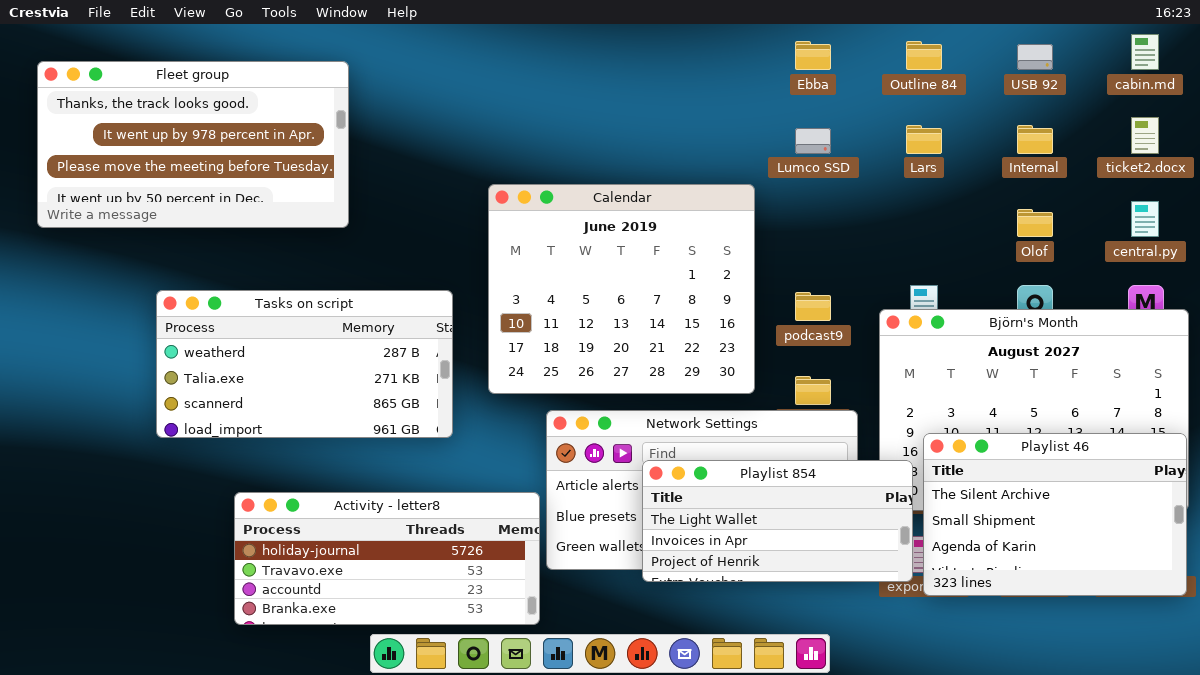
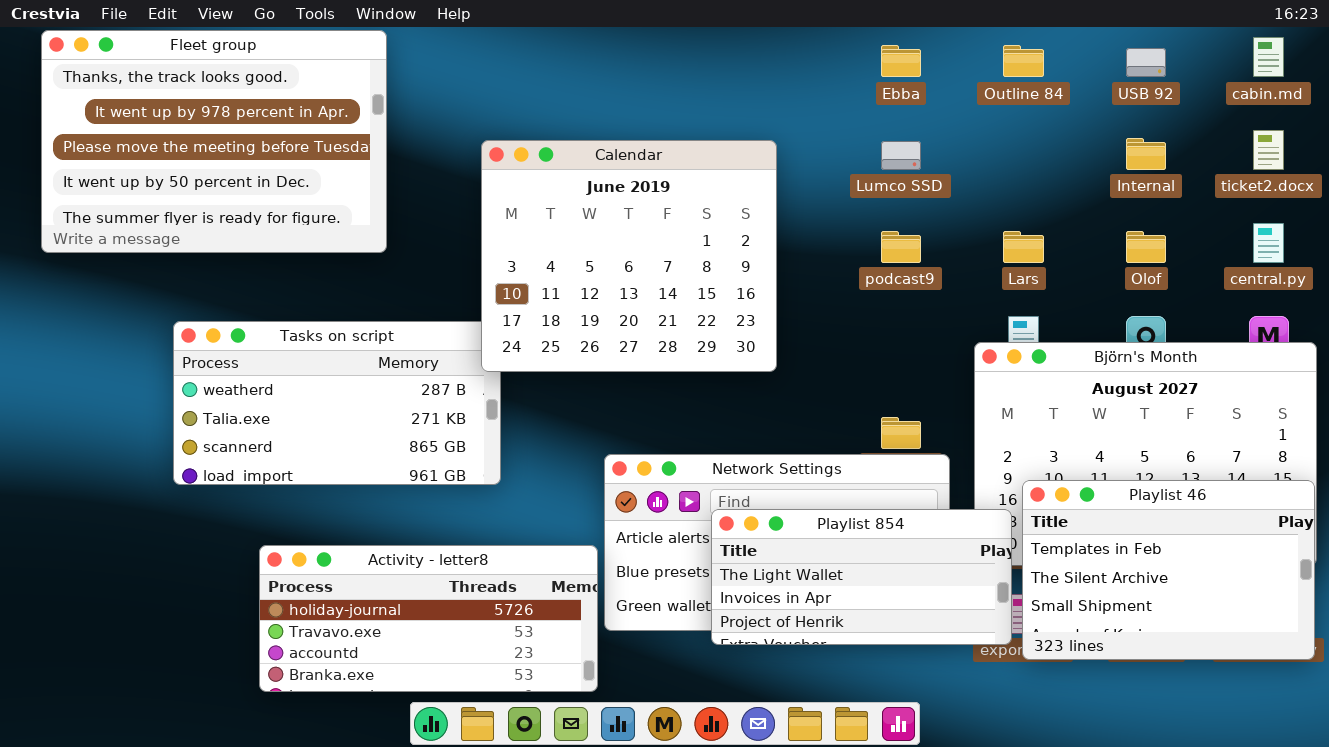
Fleet group: [37,61,349,228] -> [41,30,387,253], resized
Lars: [906,125,942,154] -> [1003,231,1044,263], moved
Calendar: [488,184,755,394] -> [481,140,777,372], moved
podcast9: [795,292,831,321] -> [881,231,921,263], moved
Playlist 46: [923,433,1187,596] -> [1022,480,1315,660], scrolled up 1 row

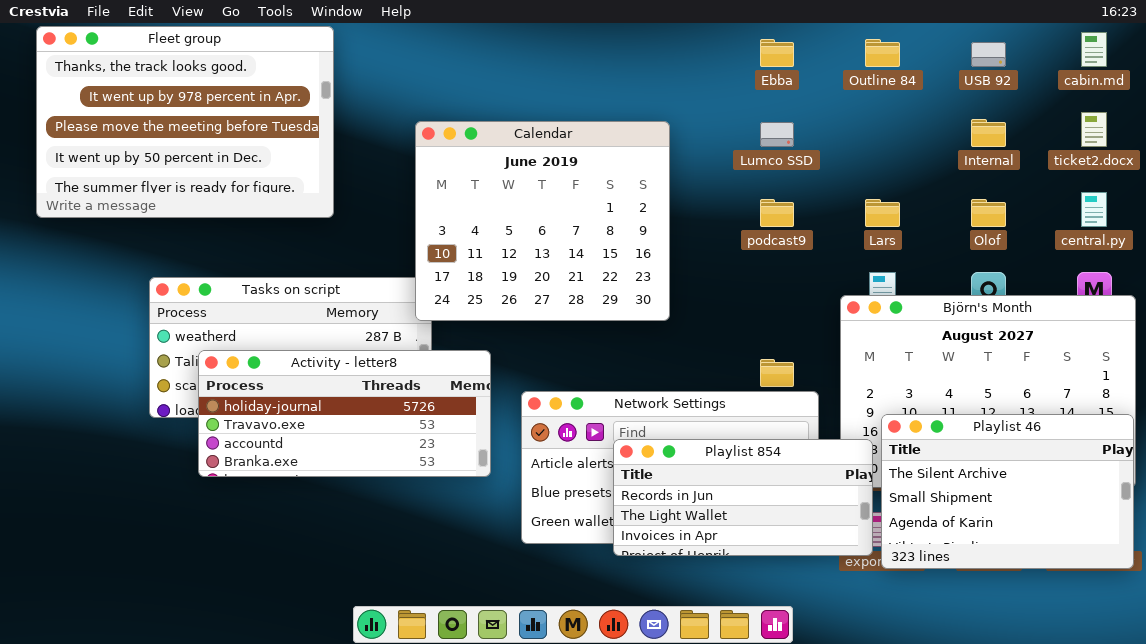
Playlist 46: [1022,480,1315,660] -> [881,414,1134,569], scrolled down 1 row
Playlist 854: [711,509,1012,645] -> [613,439,873,556], scrolled up 1 row
Activity - letter8: [259,545,598,692] -> [198,350,491,477], moved

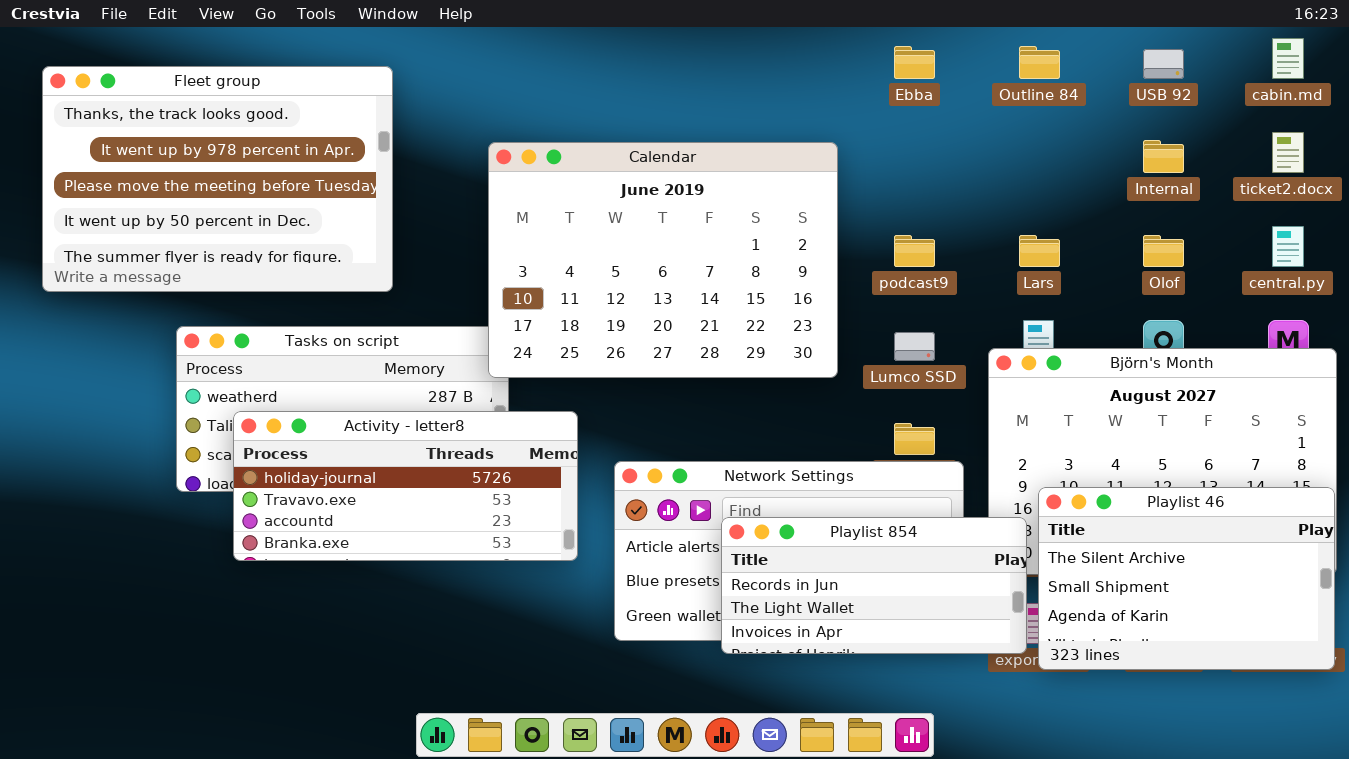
Fleet group: [36,26,334,218] -> [42,66,393,292], moved
Calendar: [415,121,670,321] -> [488,142,838,378], resized
Lumco SSD: [760,122,794,147] -> [894,332,935,361], moved

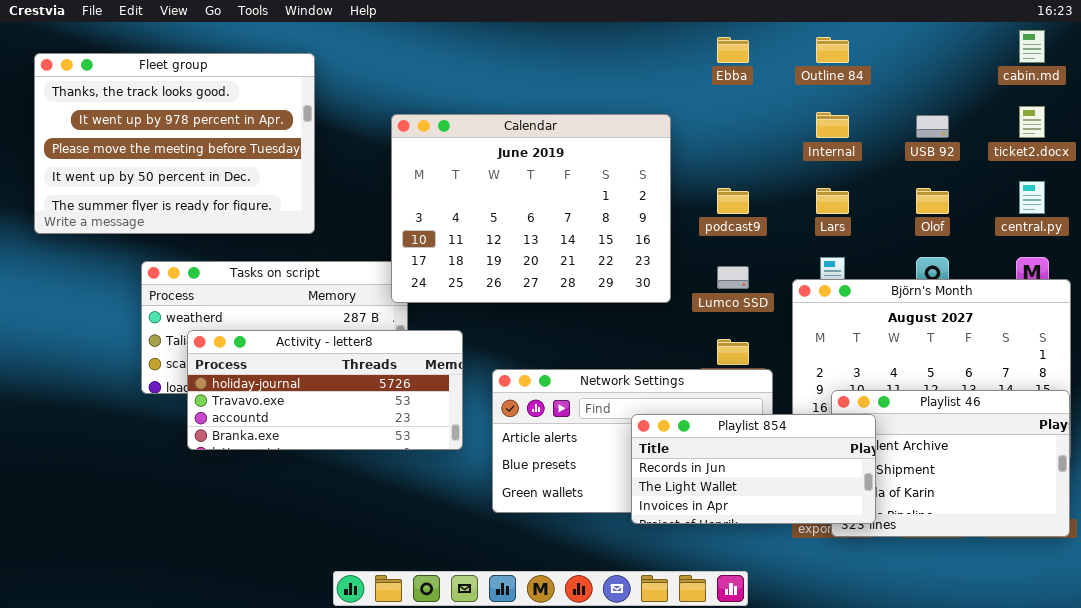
USB 92: [1143,49,1184,79] -> [916,115,949,138], moved
Internal: [1143,140,1184,173] -> [816,112,849,138], moved
Playlist 854: [721,517,1027,654] -> [631,414,876,524], moved

